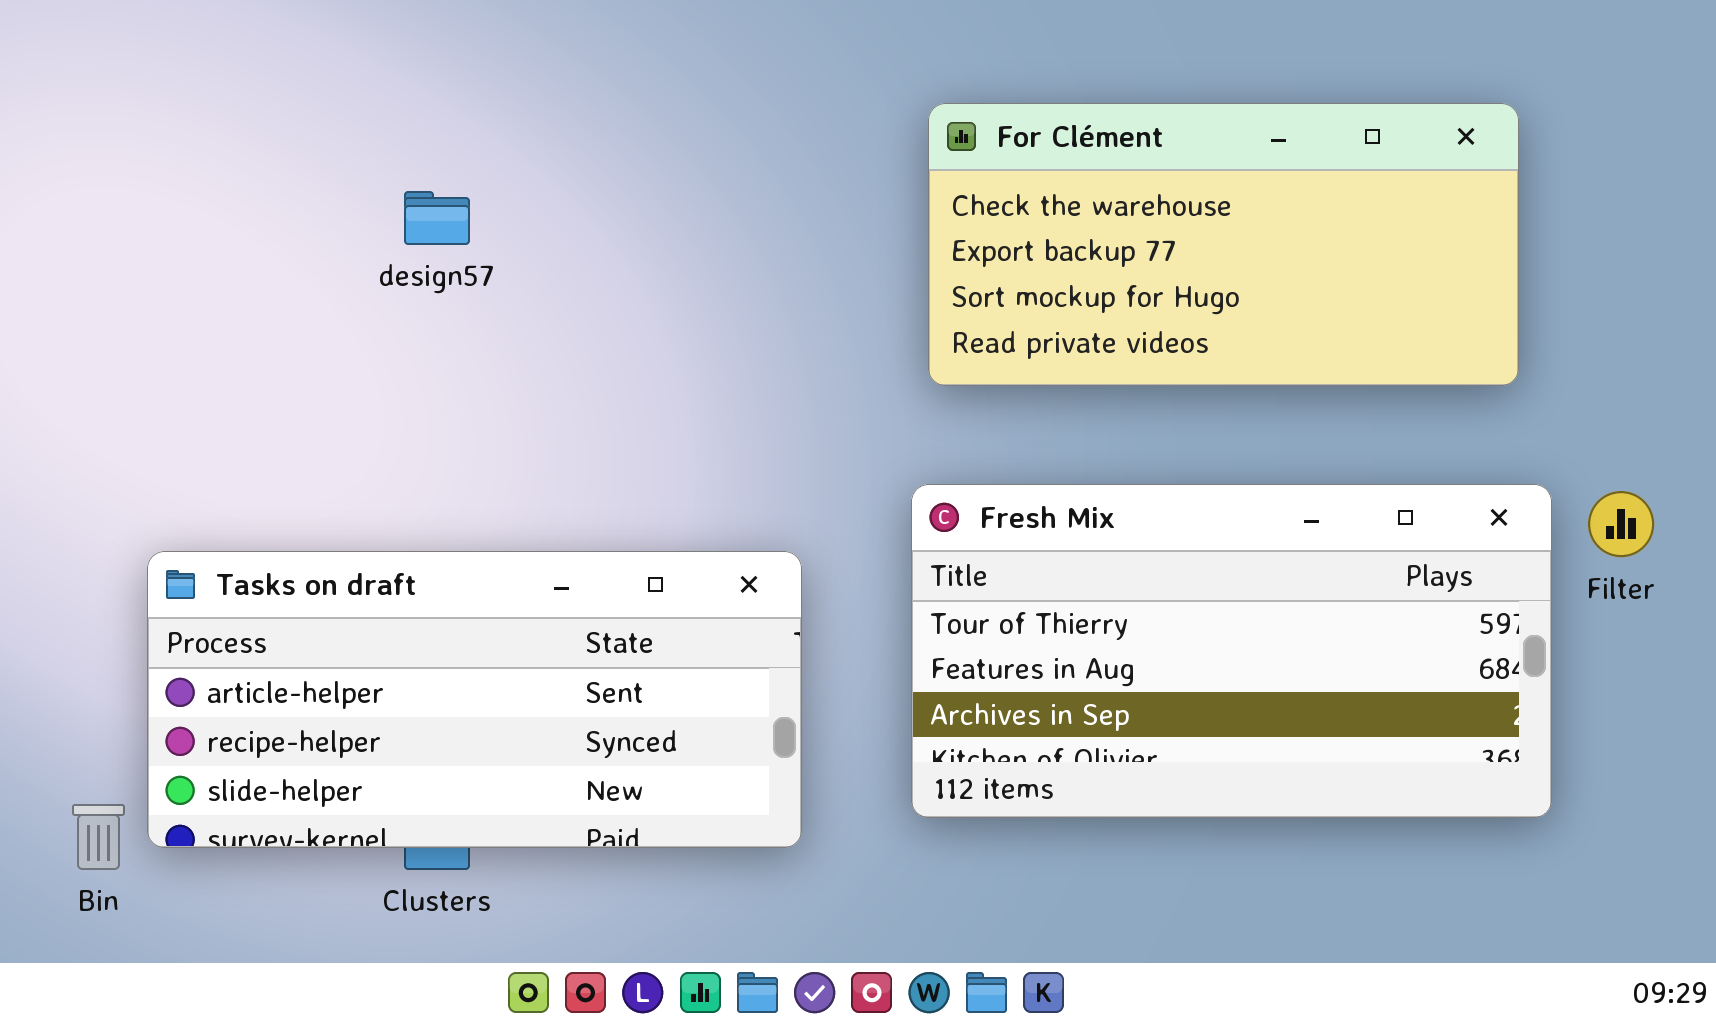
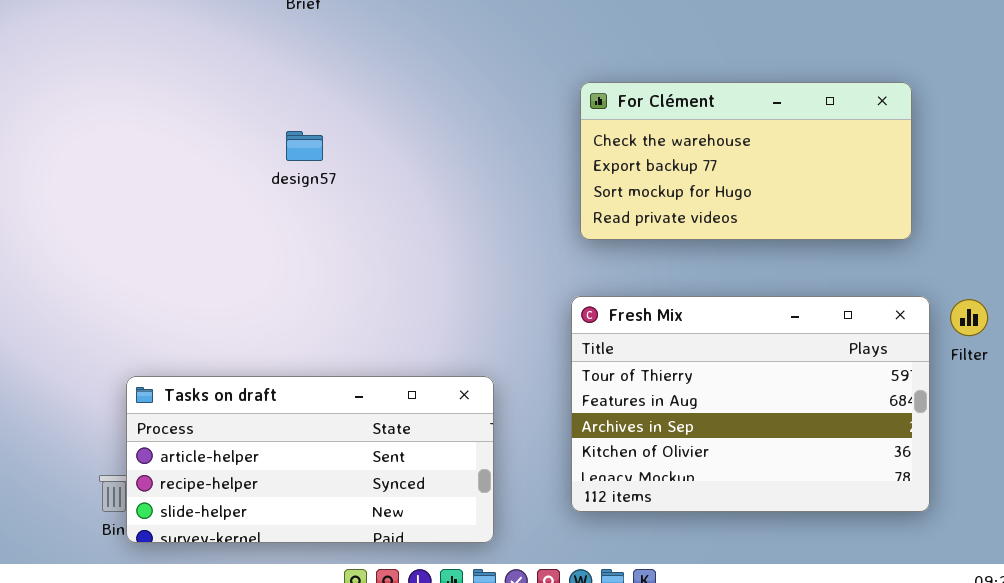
Fresh Mix: [911,484,1552,818] -> [571,296,930,512], resized
Tasks on draft: [147,551,802,848] -> [126,376,494,543], moved

